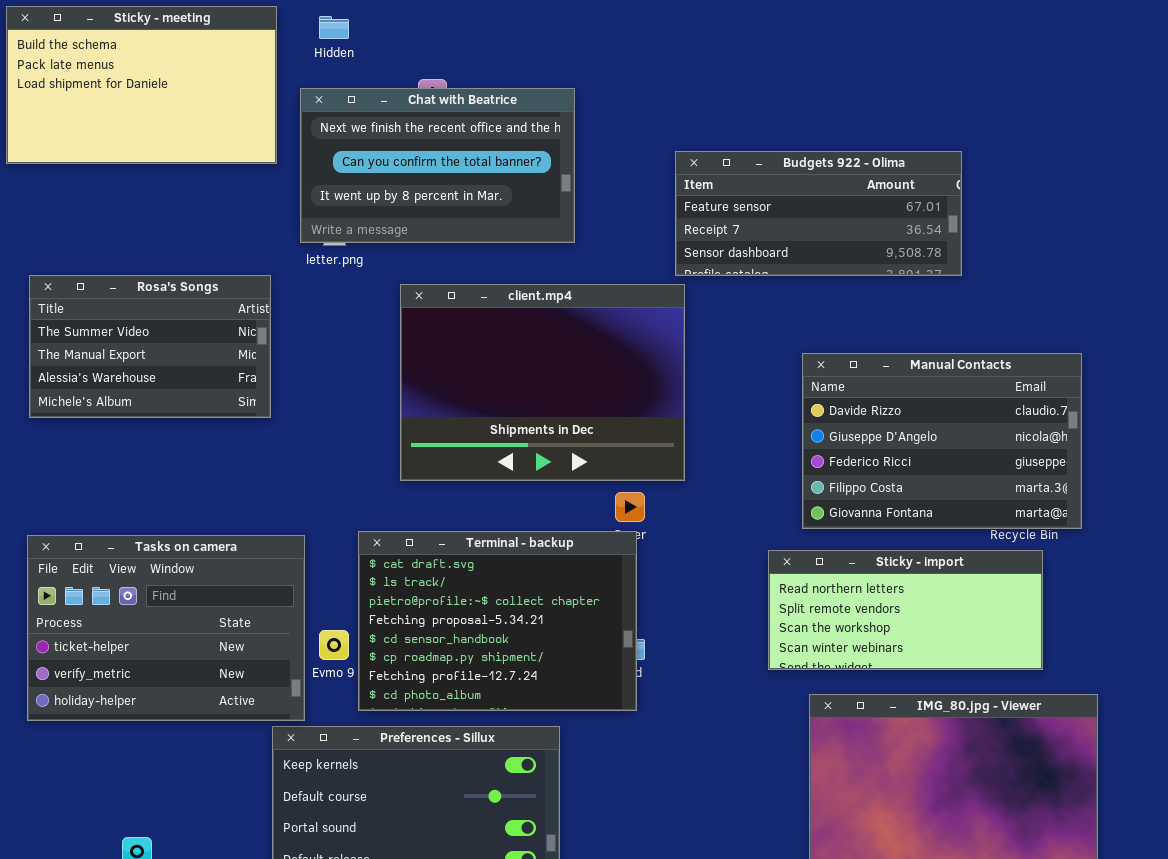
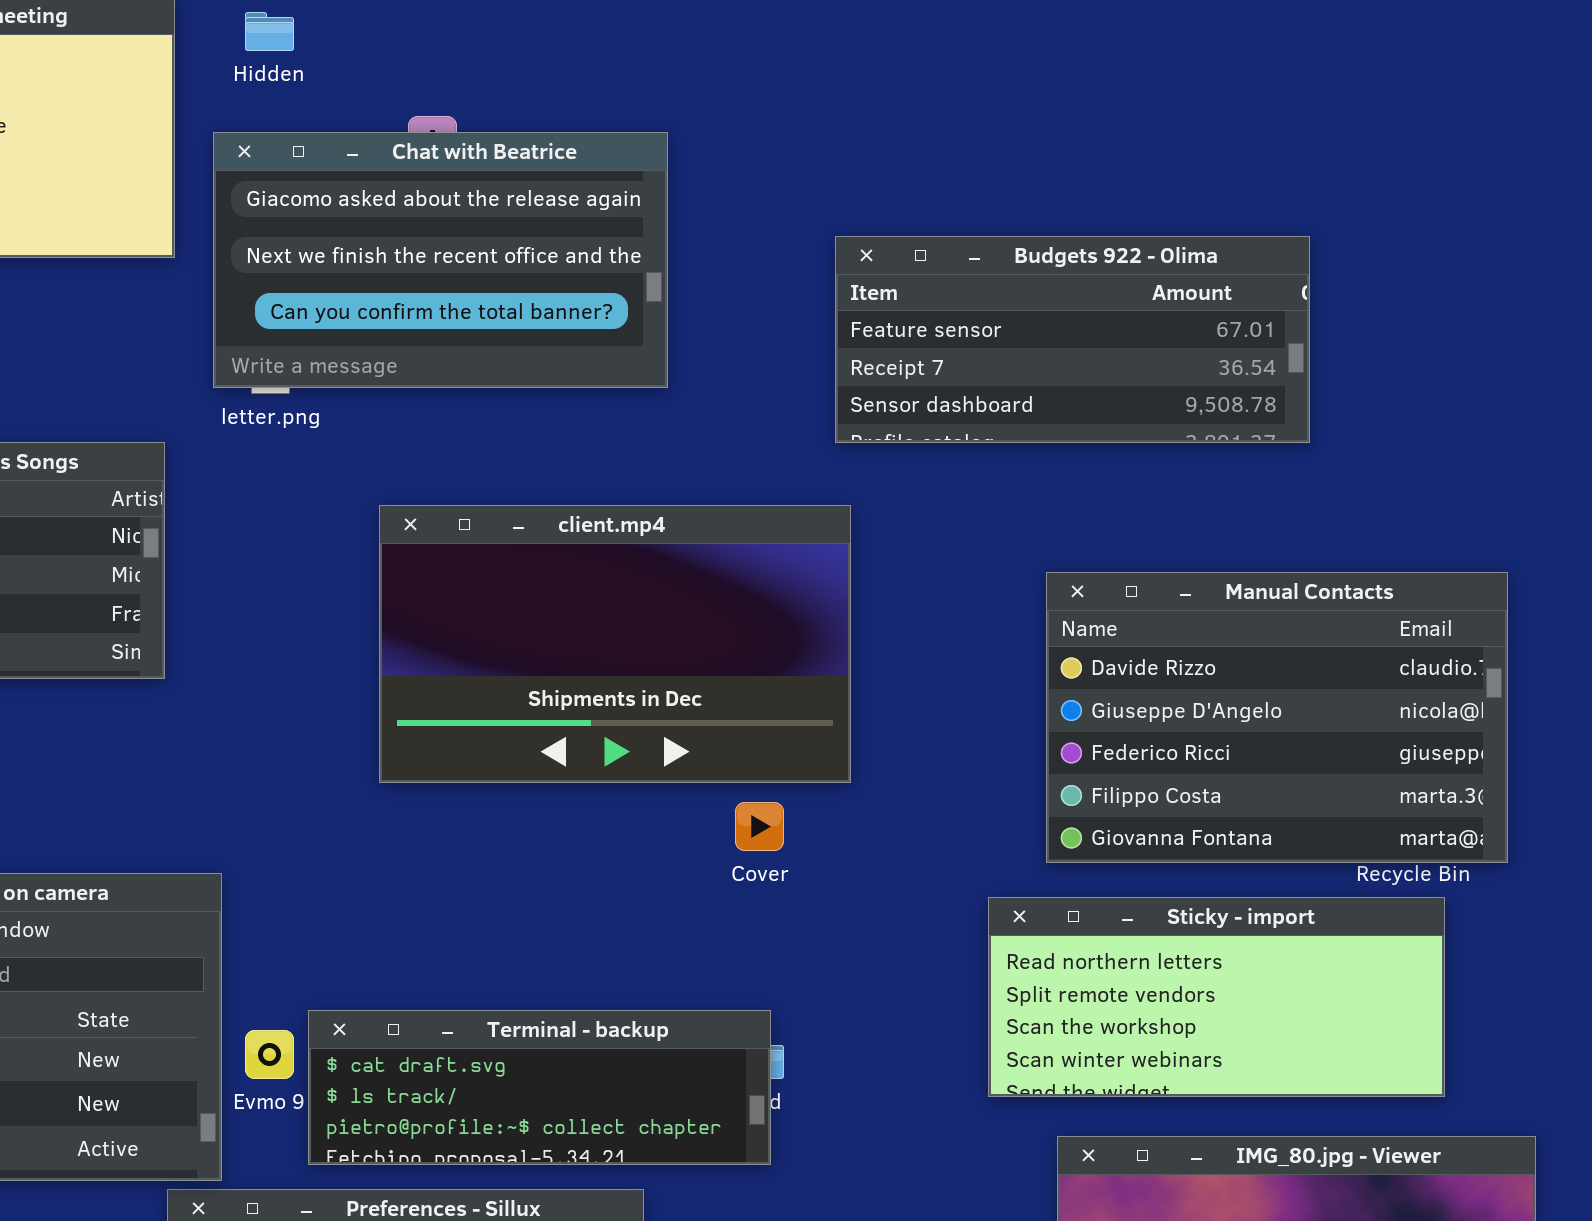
Chat with Beatrice: [300,88,575,243] -> [213,132,668,388], scrolled up 1 row
client.mp4: [400,284,685,481] -> [379,505,851,783], resized
Terminal - backup: [358,531,637,711] -> [308,1010,771,1165], resized

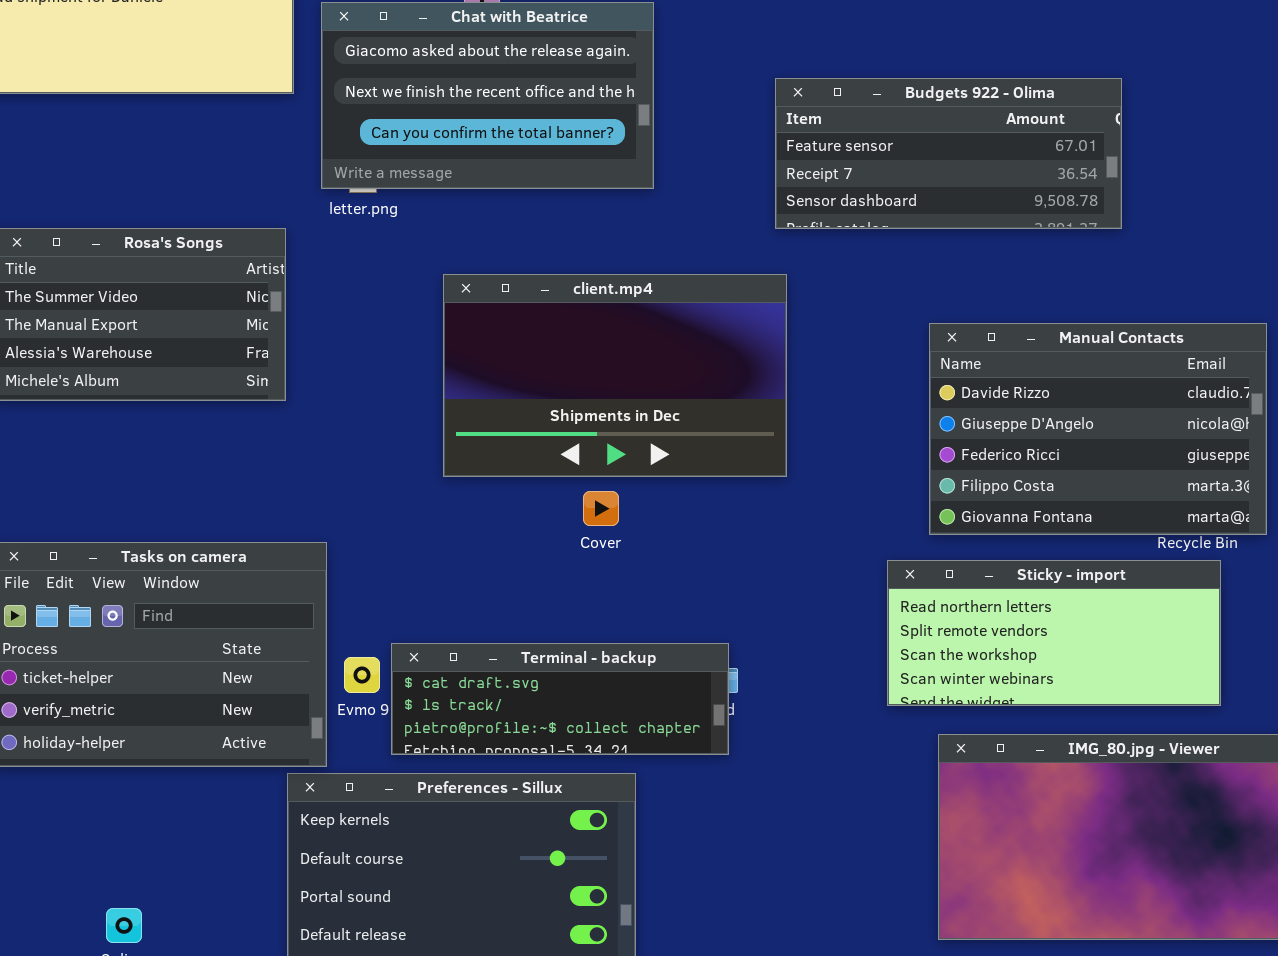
Cover: [735,802,784,851] -> [583,491,619,526], moved

